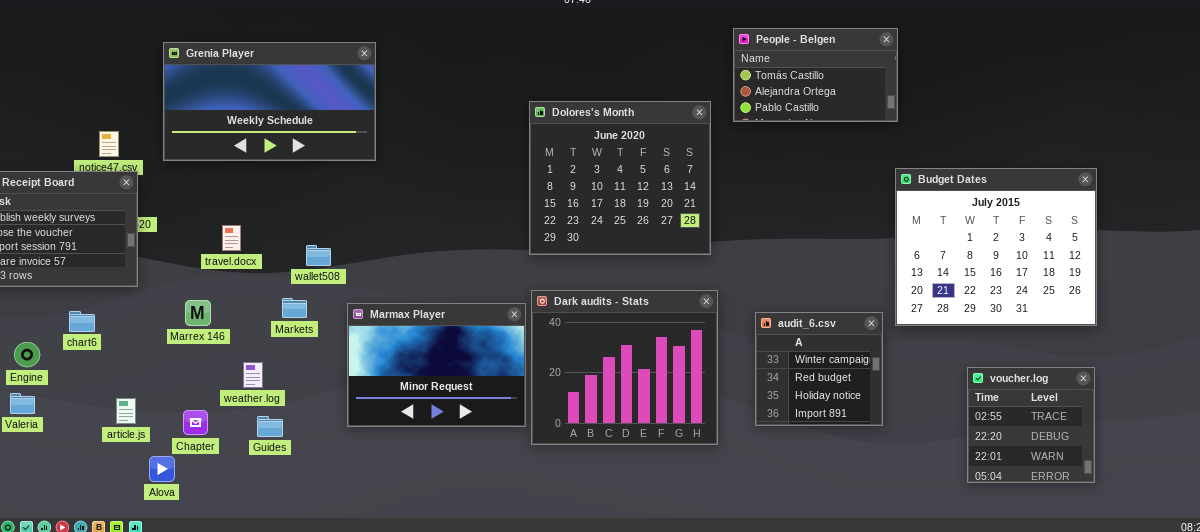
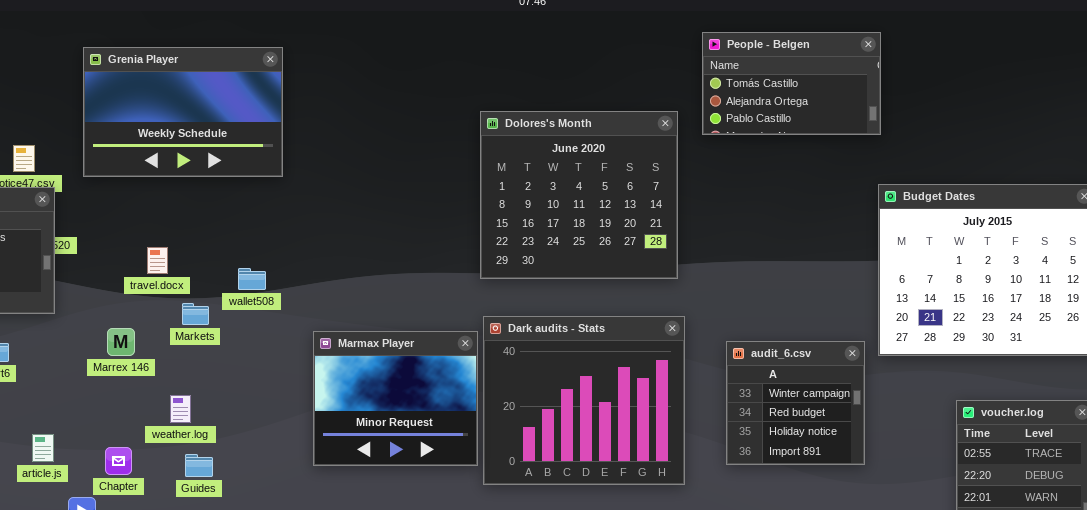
Grenia Player: [163,42,376,161] -> [83,47,283,177], resized
Markets: [282,298,307,318] -> [182,303,209,325], moved
Marmax Player: [347,303,526,427] -> [313,331,478,466], resized

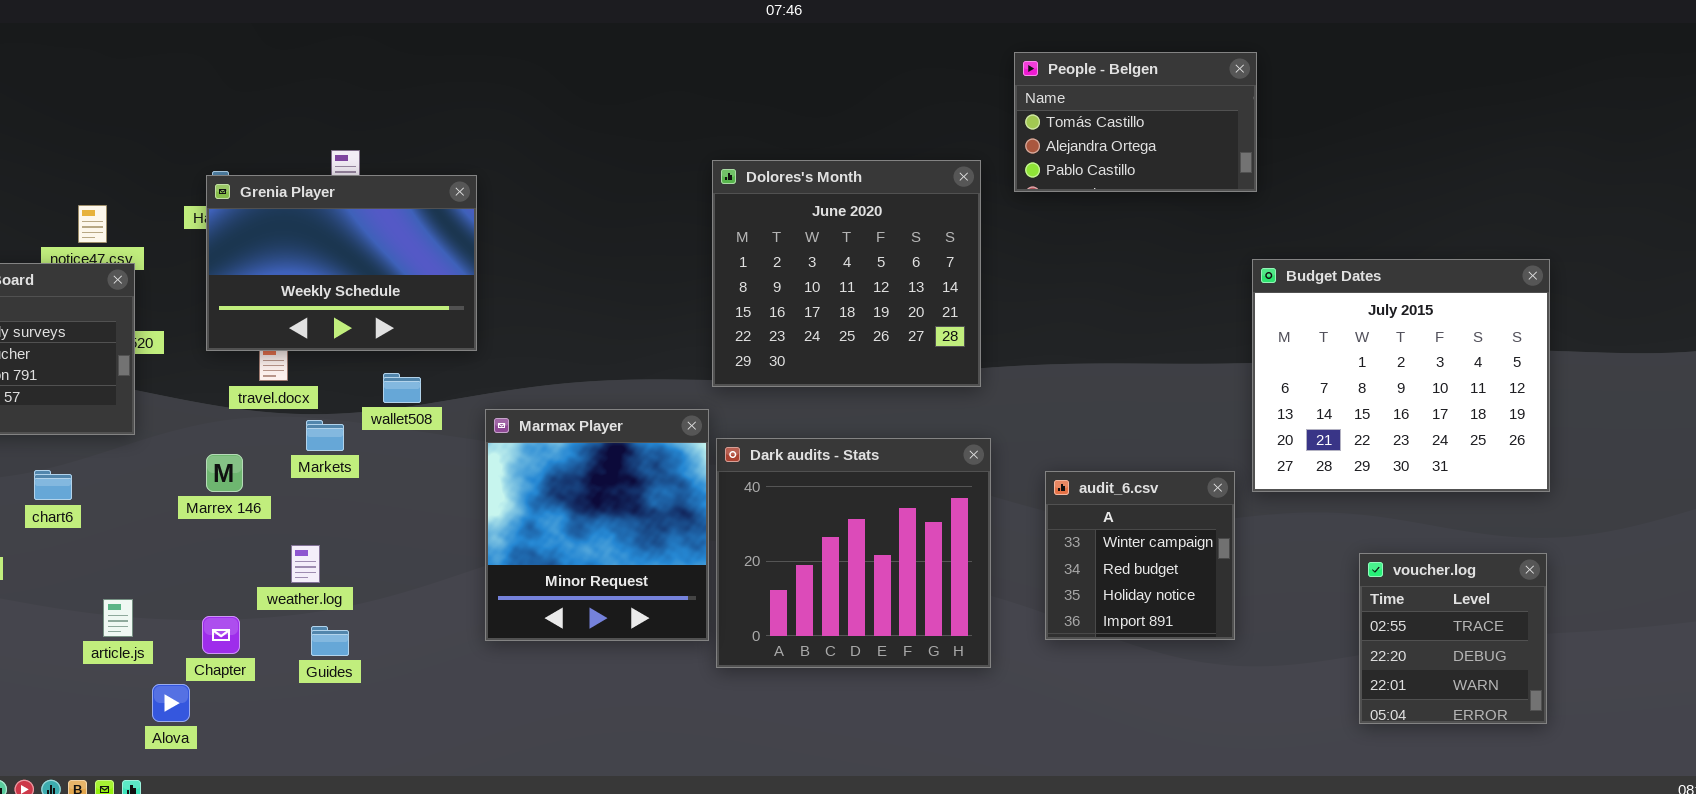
Grenia Player: [83,47,283,177] -> [206,175,477,351], moved
Marmax Player: [313,331,478,466] -> [485,409,709,641], resized

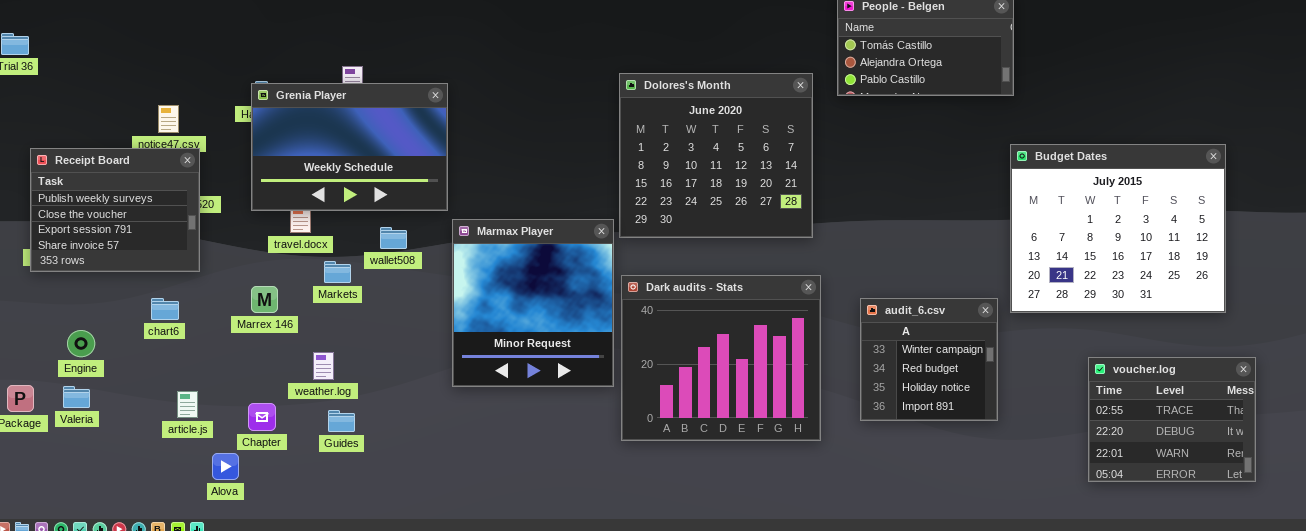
Marmax Player: [485,409,709,641] -> [452,219,614,387], moved
chart6: [34,470,72,500] -> [151,298,179,320], moved
voucher.log: [1359,553,1547,724] -> [1088,357,1256,482], resized

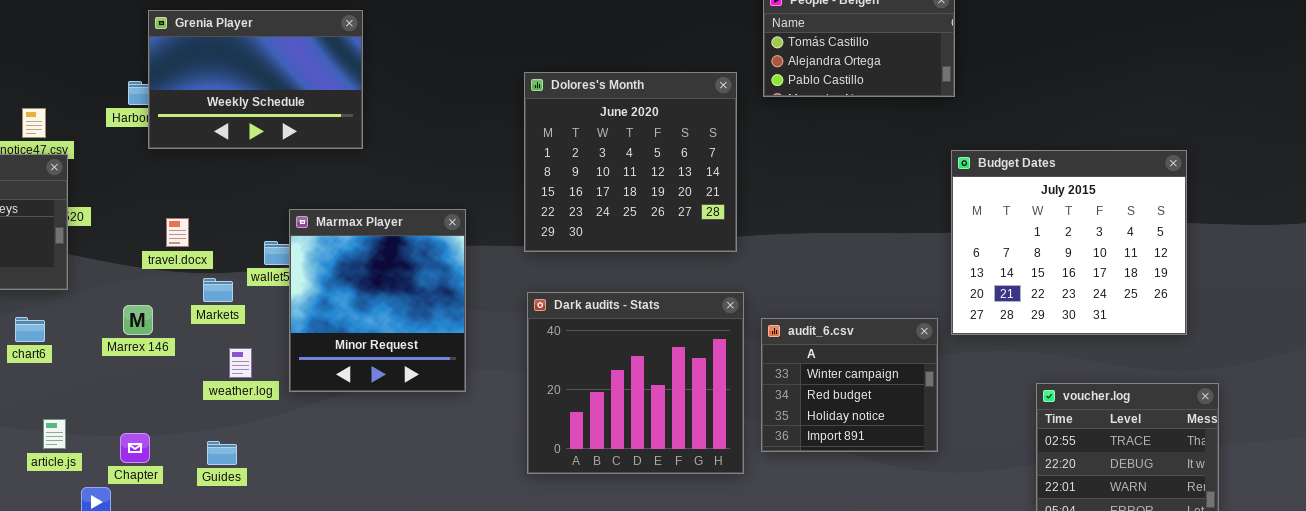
Grenia Player: [251,83,448,211] -> [148,10,363,149], moved
Marmax Player: [452,219,614,387] -> [289,209,466,392], moved
audit_6.csv: [860,298,998,421] -> [761,318,938,452], resized
weather.log: [313,352,334,380] -> [229,348,252,378], moved

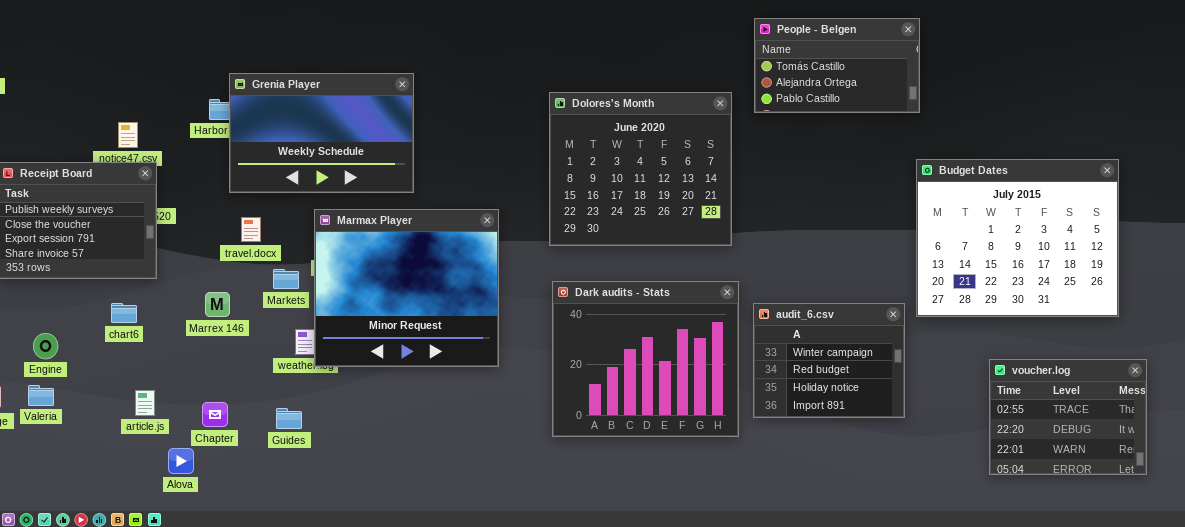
Grenia Player: [148,10,363,149] -> [229,73,414,193], moved
Marmax Player: [289,209,466,392] -> [314,209,499,367], resized

